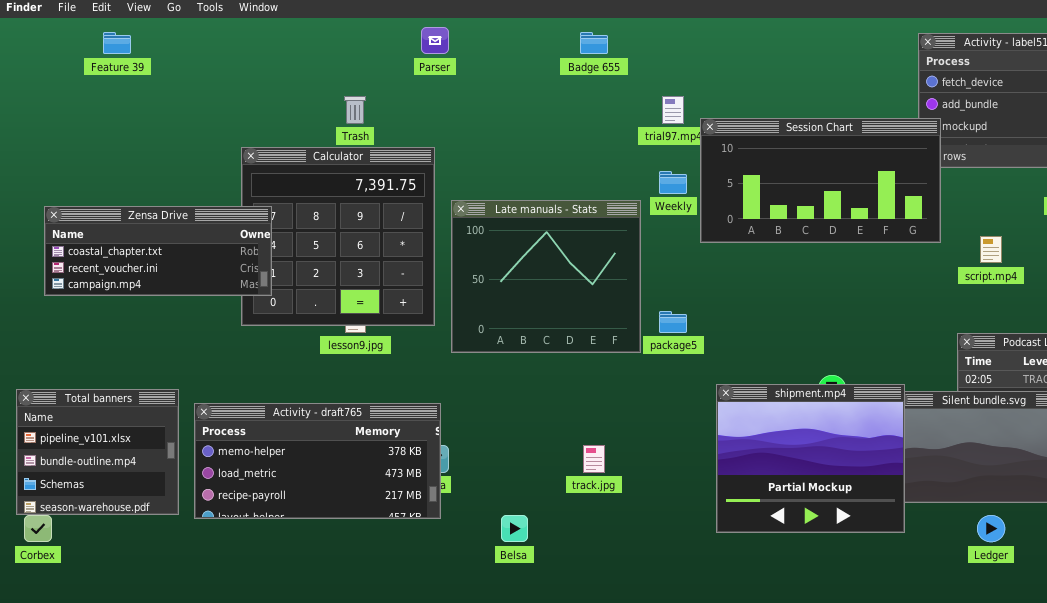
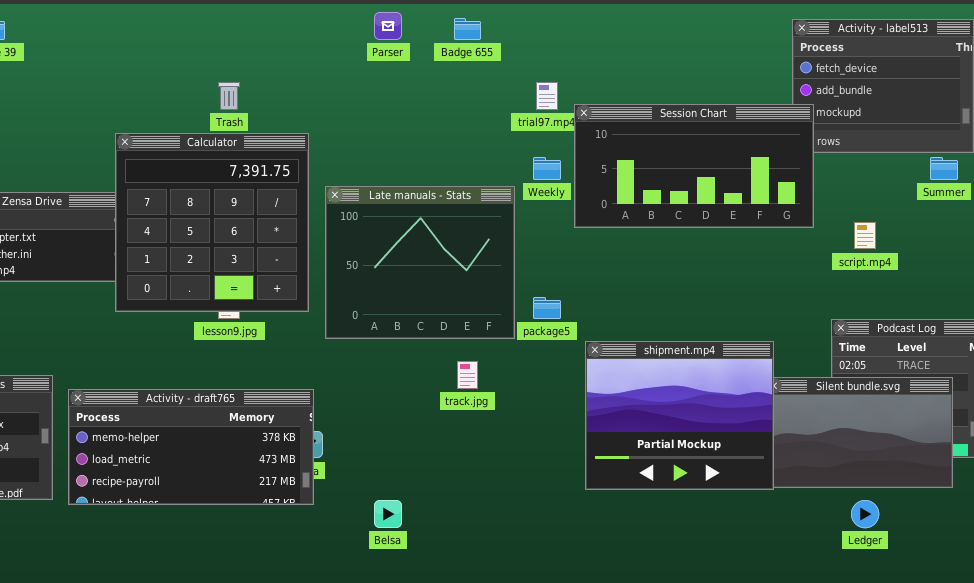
Parser: [421,27,449,54] -> [374,12,402,40], moved
Calculator: [241,147,435,326] -> [115,133,309,312], raised
shipment.mp4: [716,384,905,533] -> [585,341,774,490], moved
track.jpg: [583,445,605,473] -> [457,361,478,389], moved

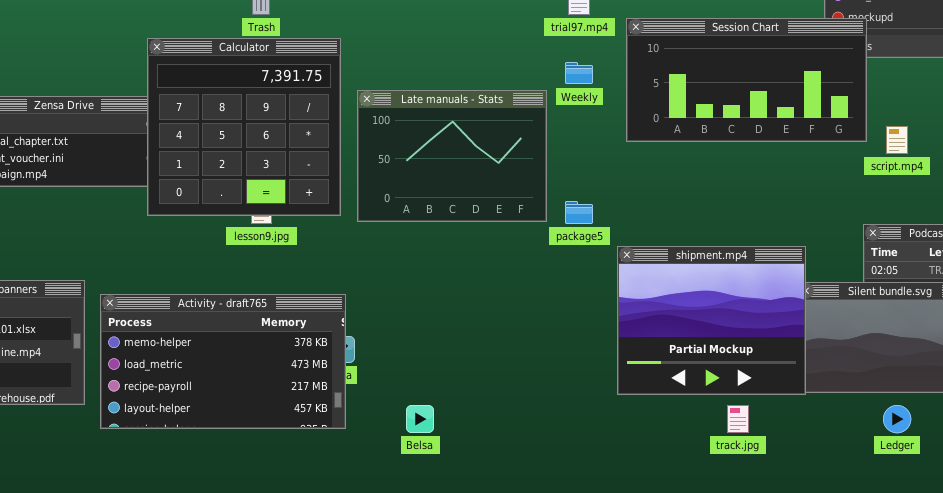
Session Chart: [574,104,814,228] -> [626,18,867,142], moved
Late manuals - Stats: [325,186,515,339] -> [357,90,547,222], resized
track.jpg: [457,361,478,389] -> [727,405,749,433], moved
Activity - draft765: [68,389,314,505] -> [100,294,346,429], resized

